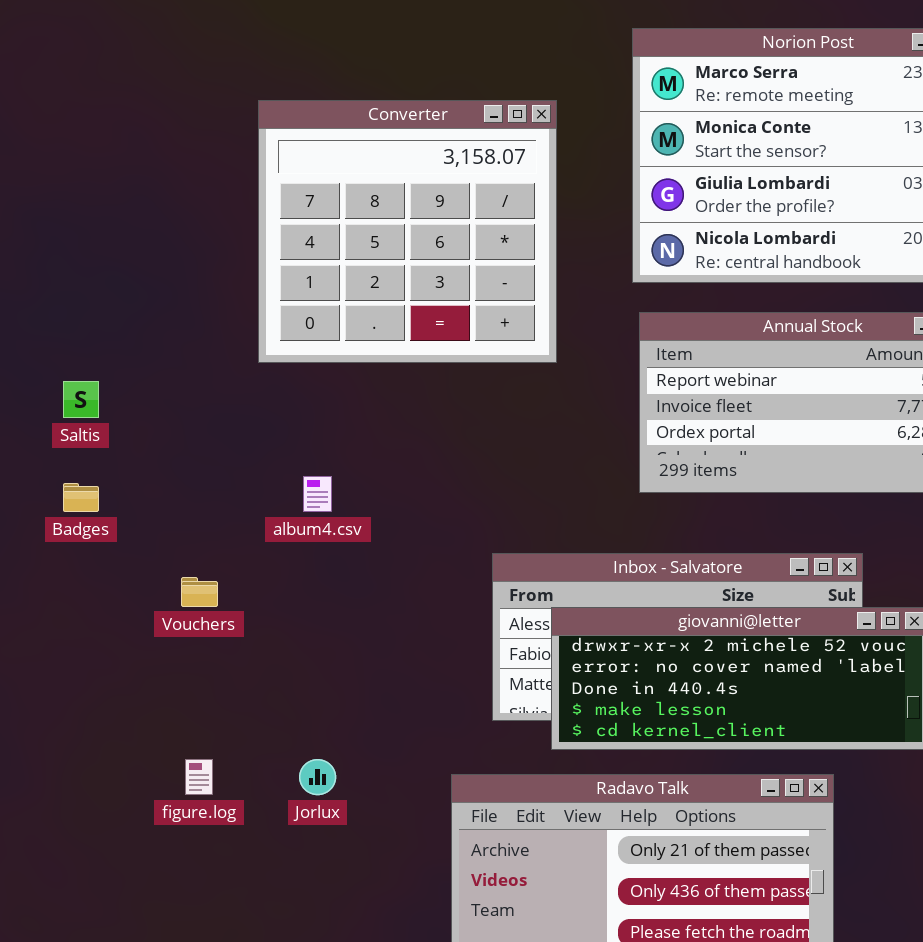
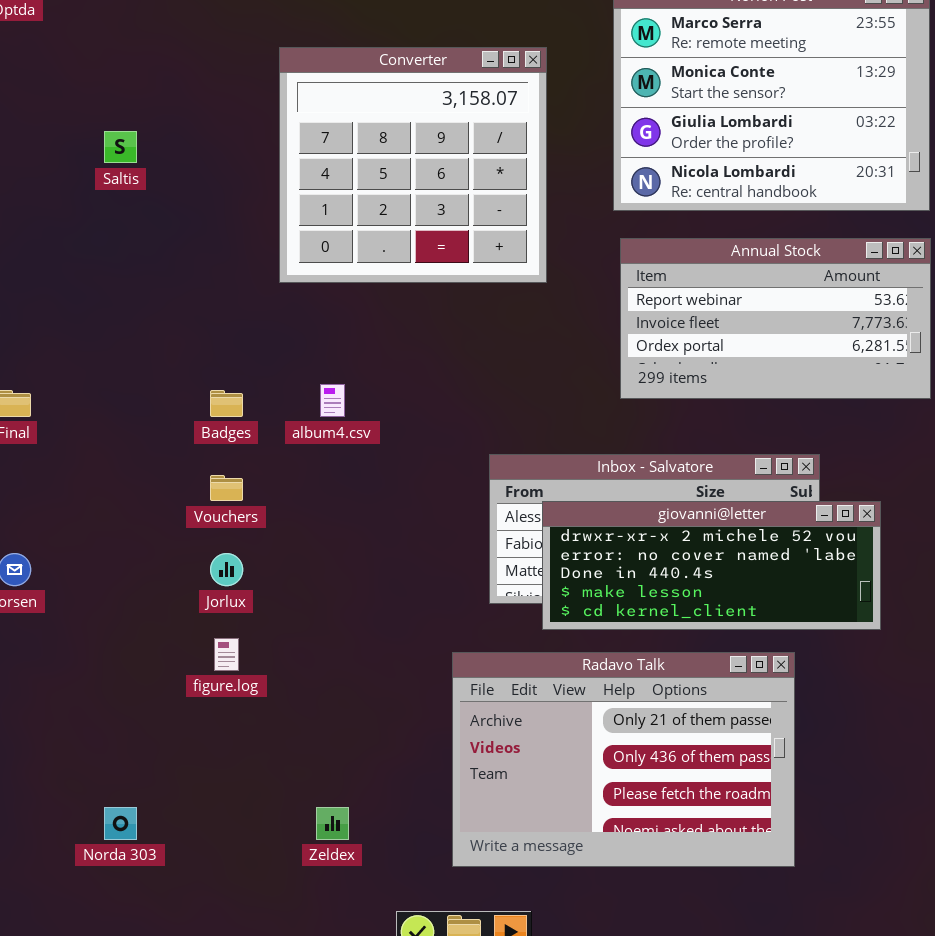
Saltis: [63,381,99,418] -> [104,131,137,163], moved
Badges: [63,483,99,512] -> [210,390,243,417], moved
Jorlux: [299,759,336,795] -> [210,553,243,586], moved

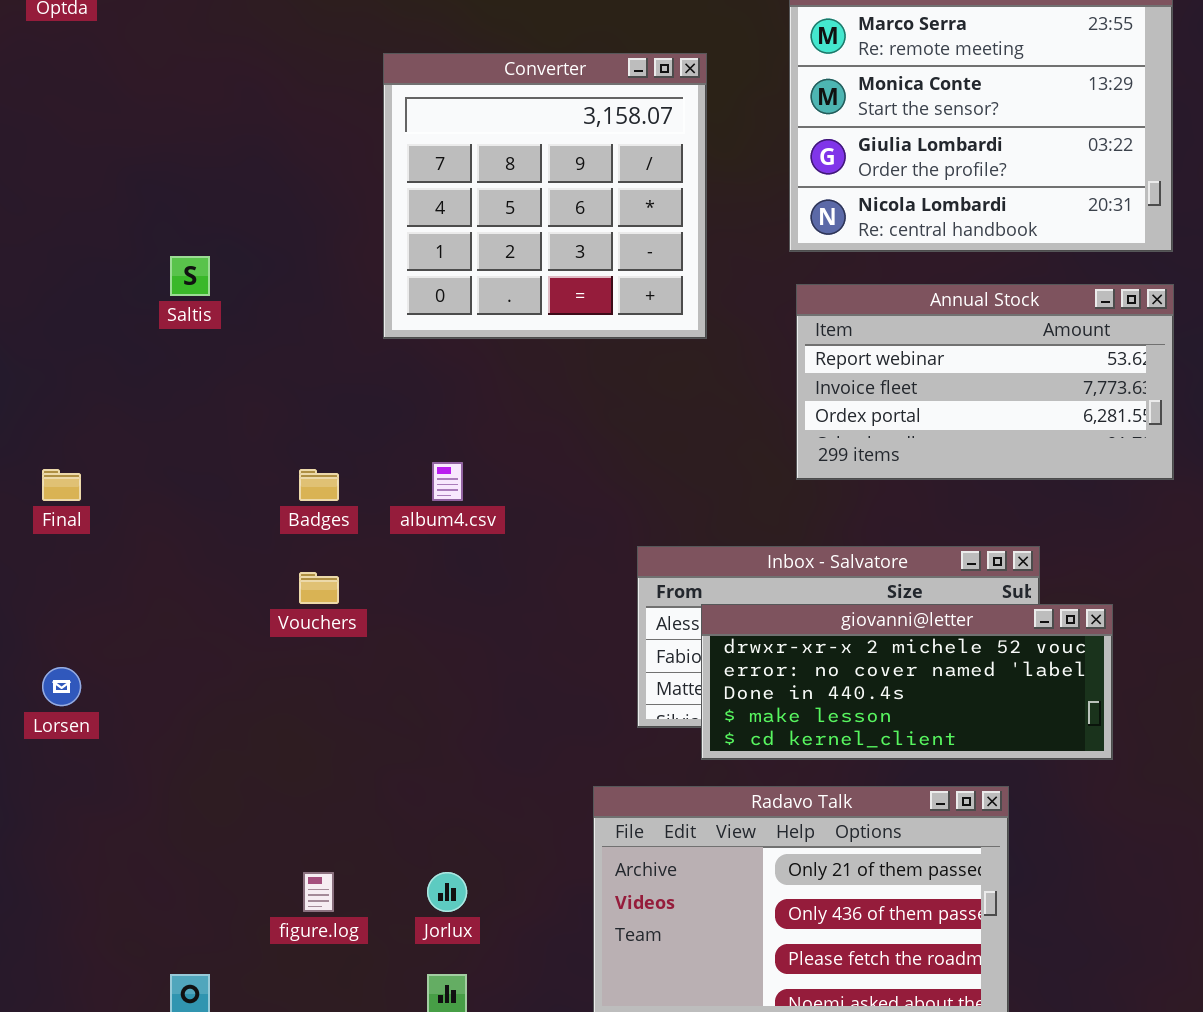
Saltis: [104,131,137,163] -> [170,256,210,296], moved
Jorlux: [210,553,243,586] -> [427,872,467,912], moved
figure.log: [214,638,239,671] -> [303,872,334,912], moved

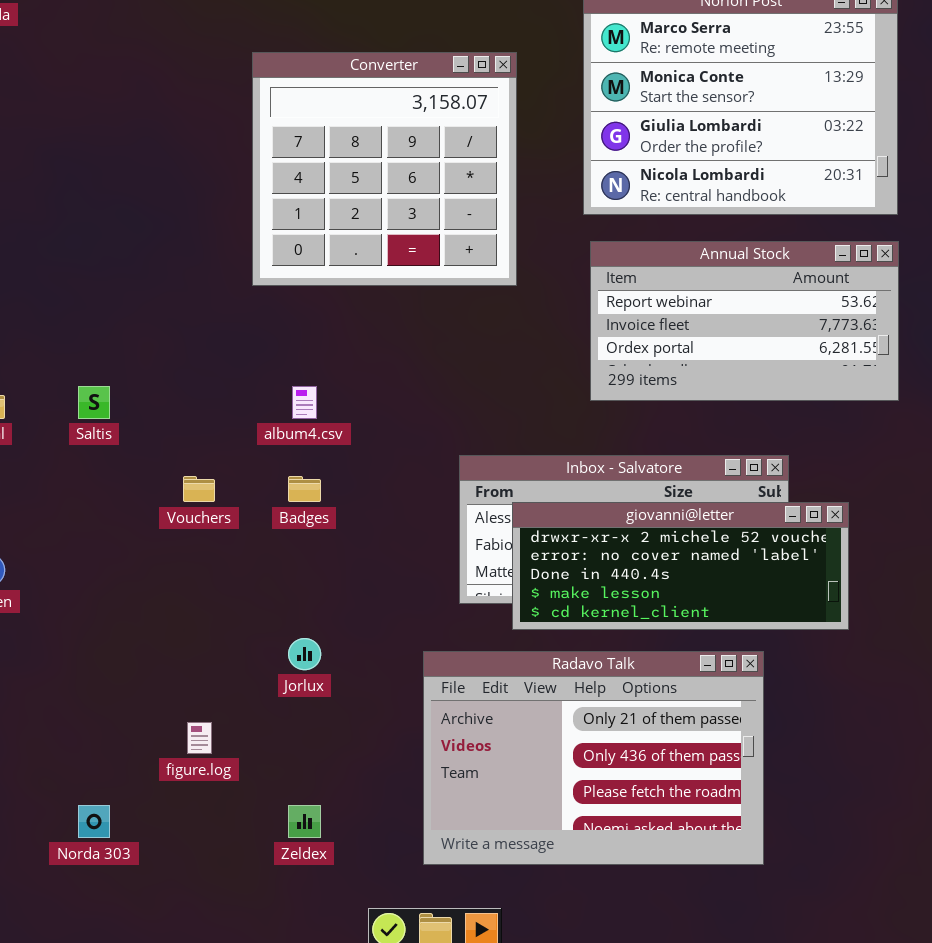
Saltis: [170,256,210,296] -> [78,386,110,419], moved
Badges: [299,469,339,501] -> [288,476,321,502], moved
Jorlux: [427,872,467,912] -> [288,638,321,670], moved

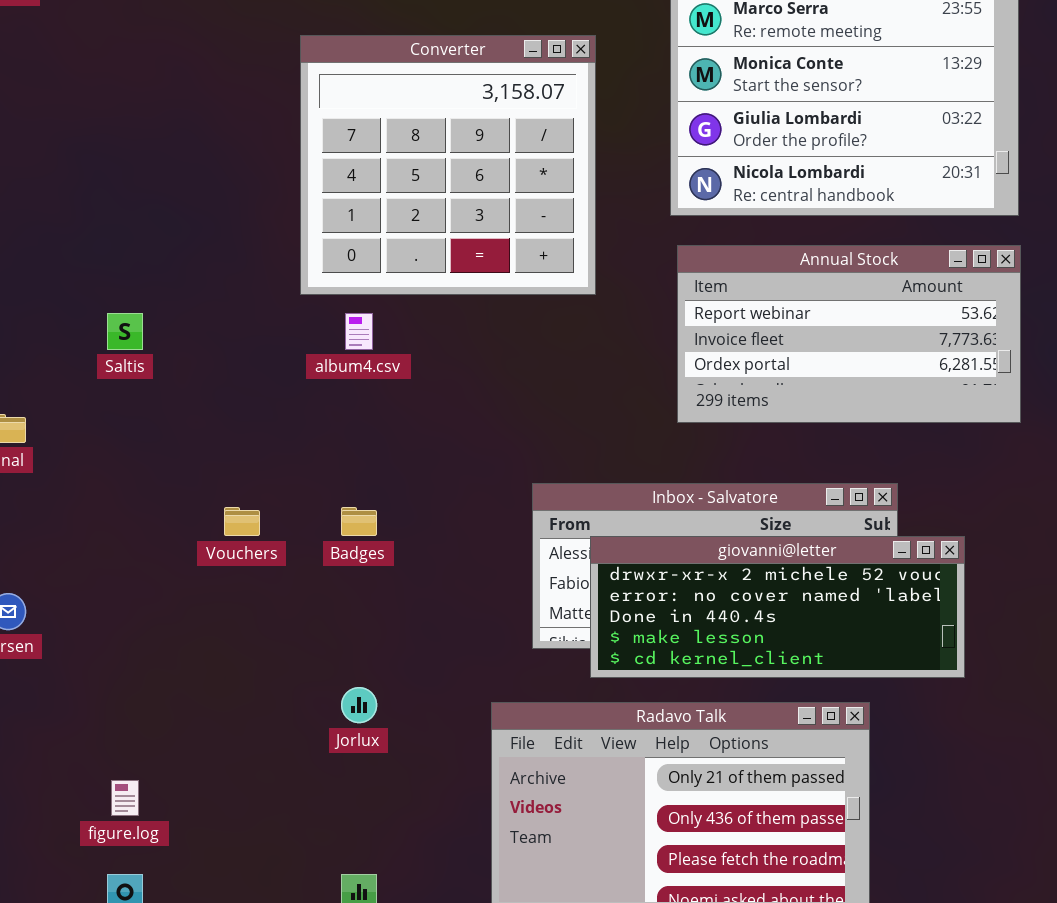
Saltis: [78,386,110,419] -> [107,313,143,350], moved
album4.csv: [292,386,317,419] -> [345,313,373,350], moved
figure.log: [187,722,212,754] -> [111,780,139,816], moved

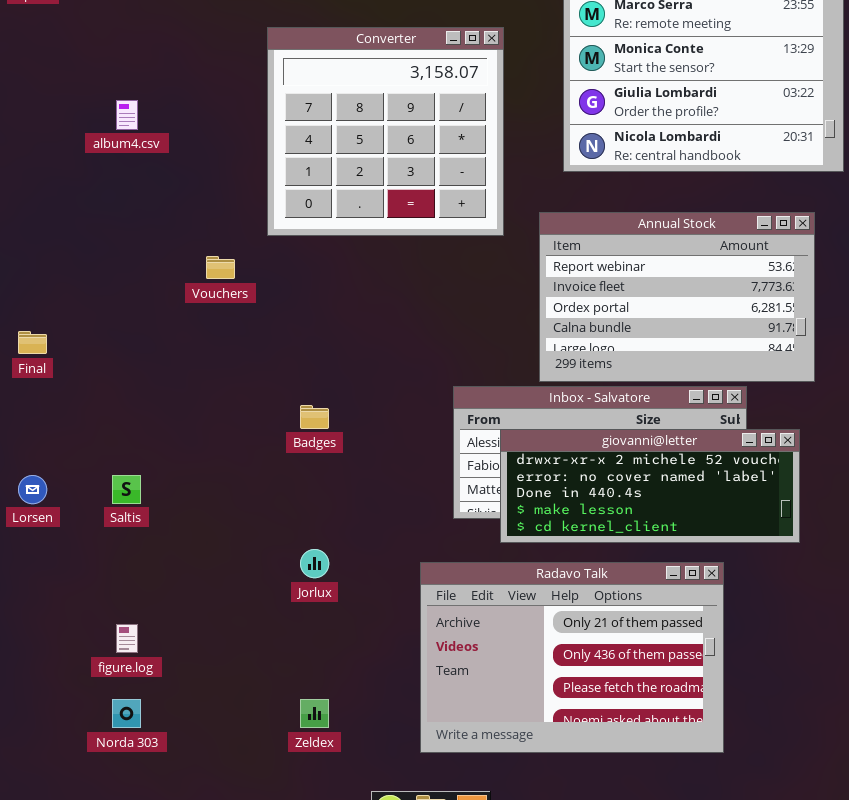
Annual Stock: [677,245,1021,423] -> [539,212,815,382], moved, resized
Saltis: [107,313,143,350] -> [112,475,141,504], moved
album4.csv: [345,313,373,350] -> [116,100,138,130], moved
Vouchers: [224,507,260,536] -> [206,256,235,279], moved

